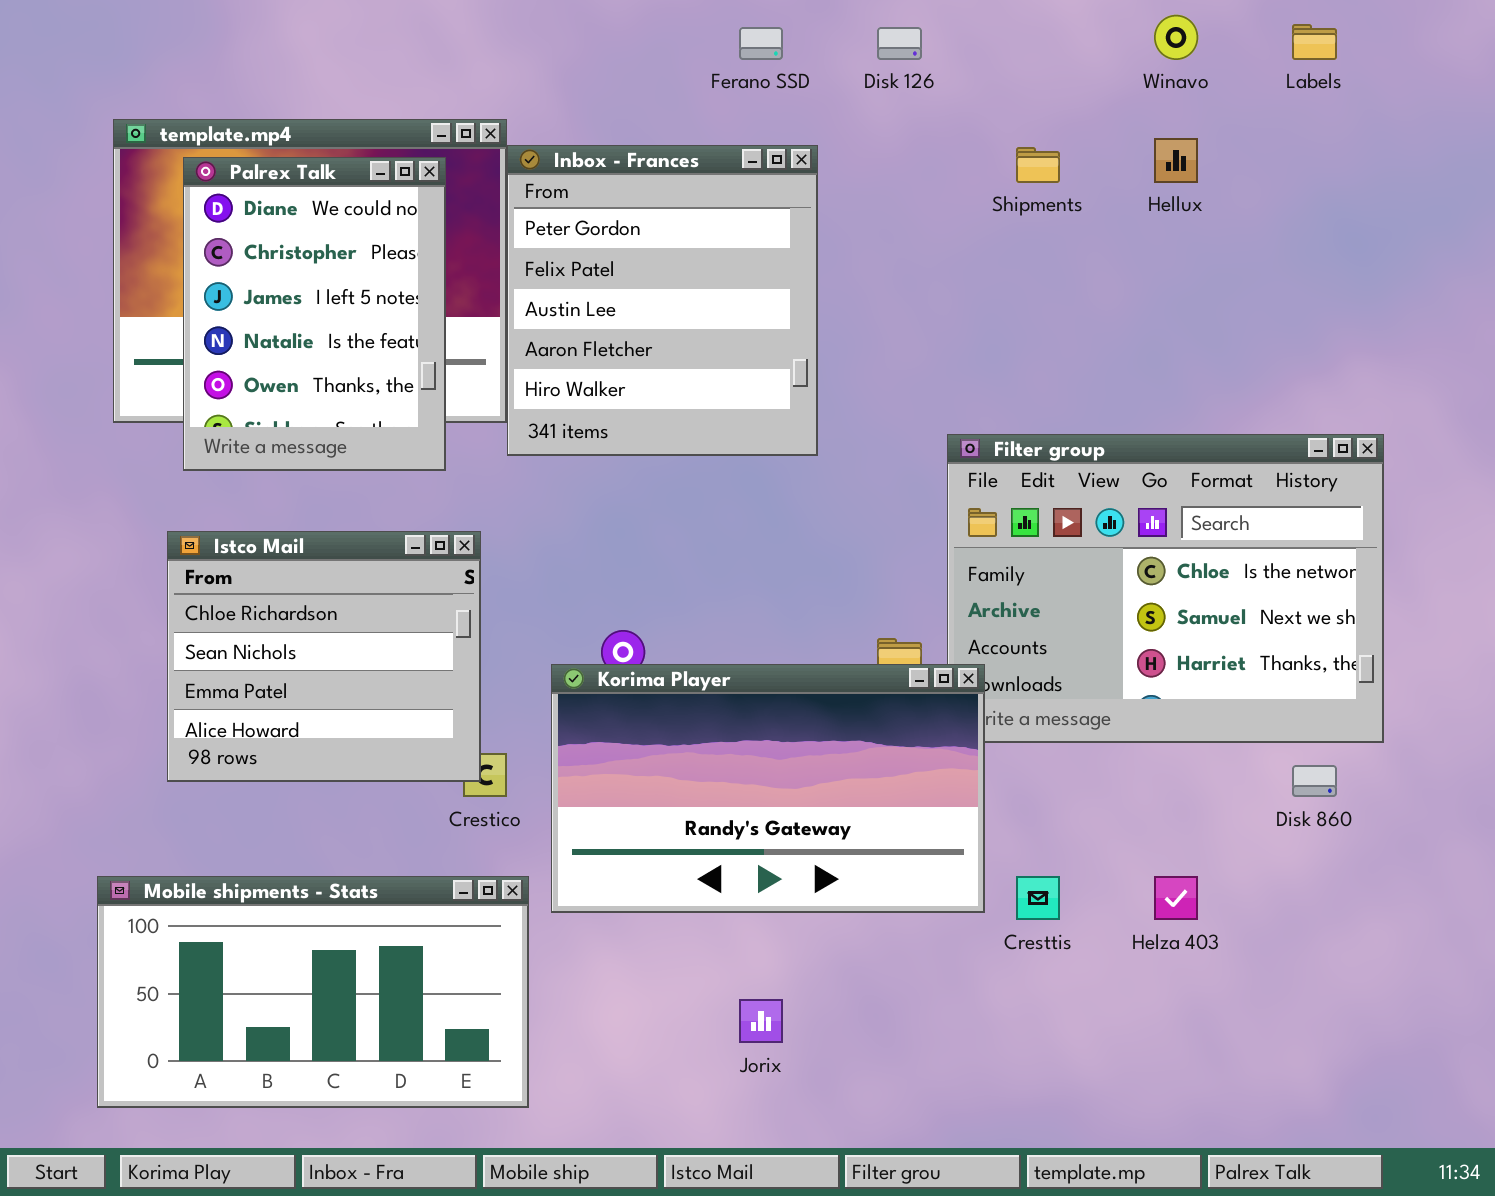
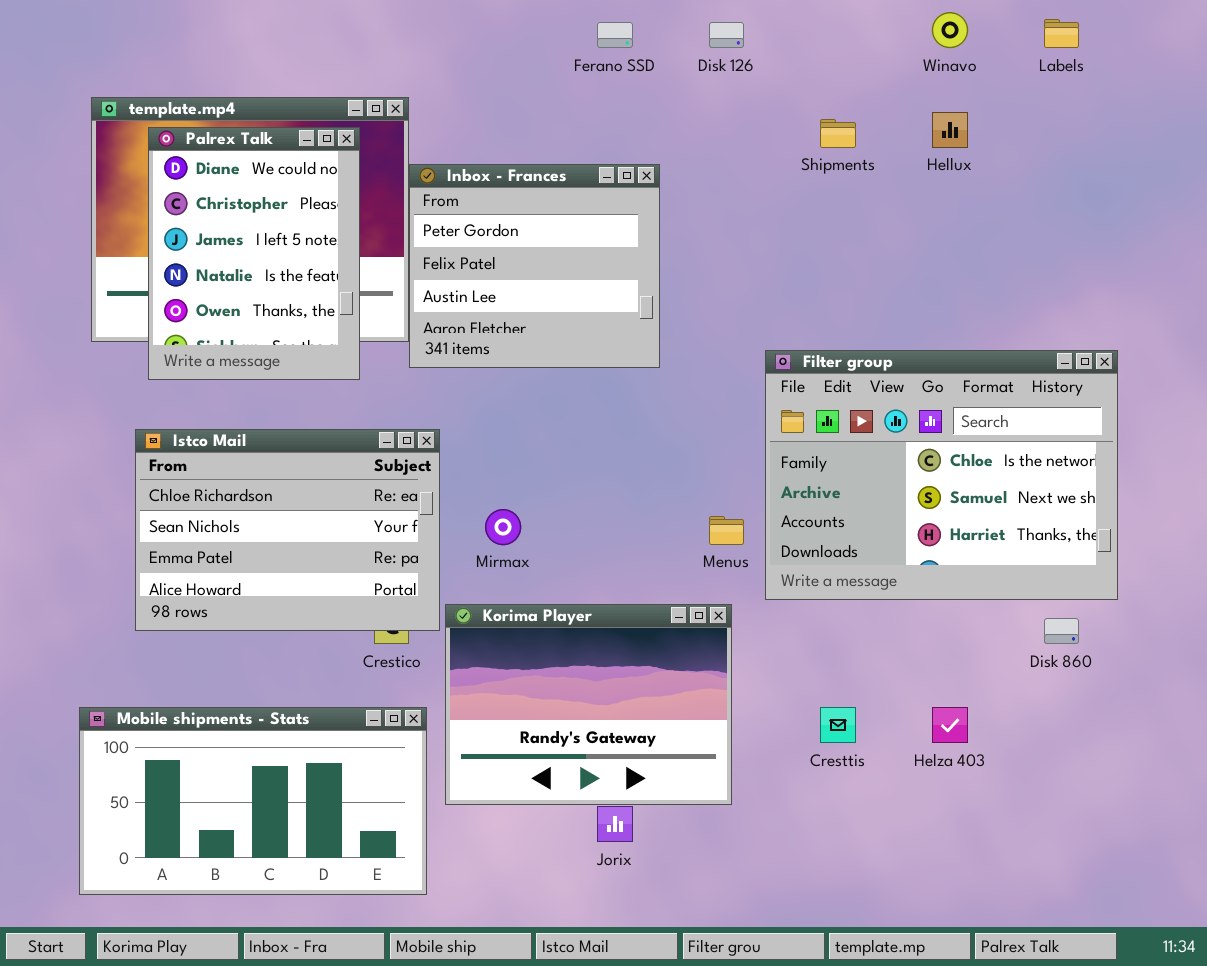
Inbox - Frances: [507,145,818,456] -> [409,164,660,368], resized
Istco Mail: [167,531,481,782] -> [135,429,440,631], resized
Korima Player: [551,664,985,913] -> [445,604,732,805], moved, resized

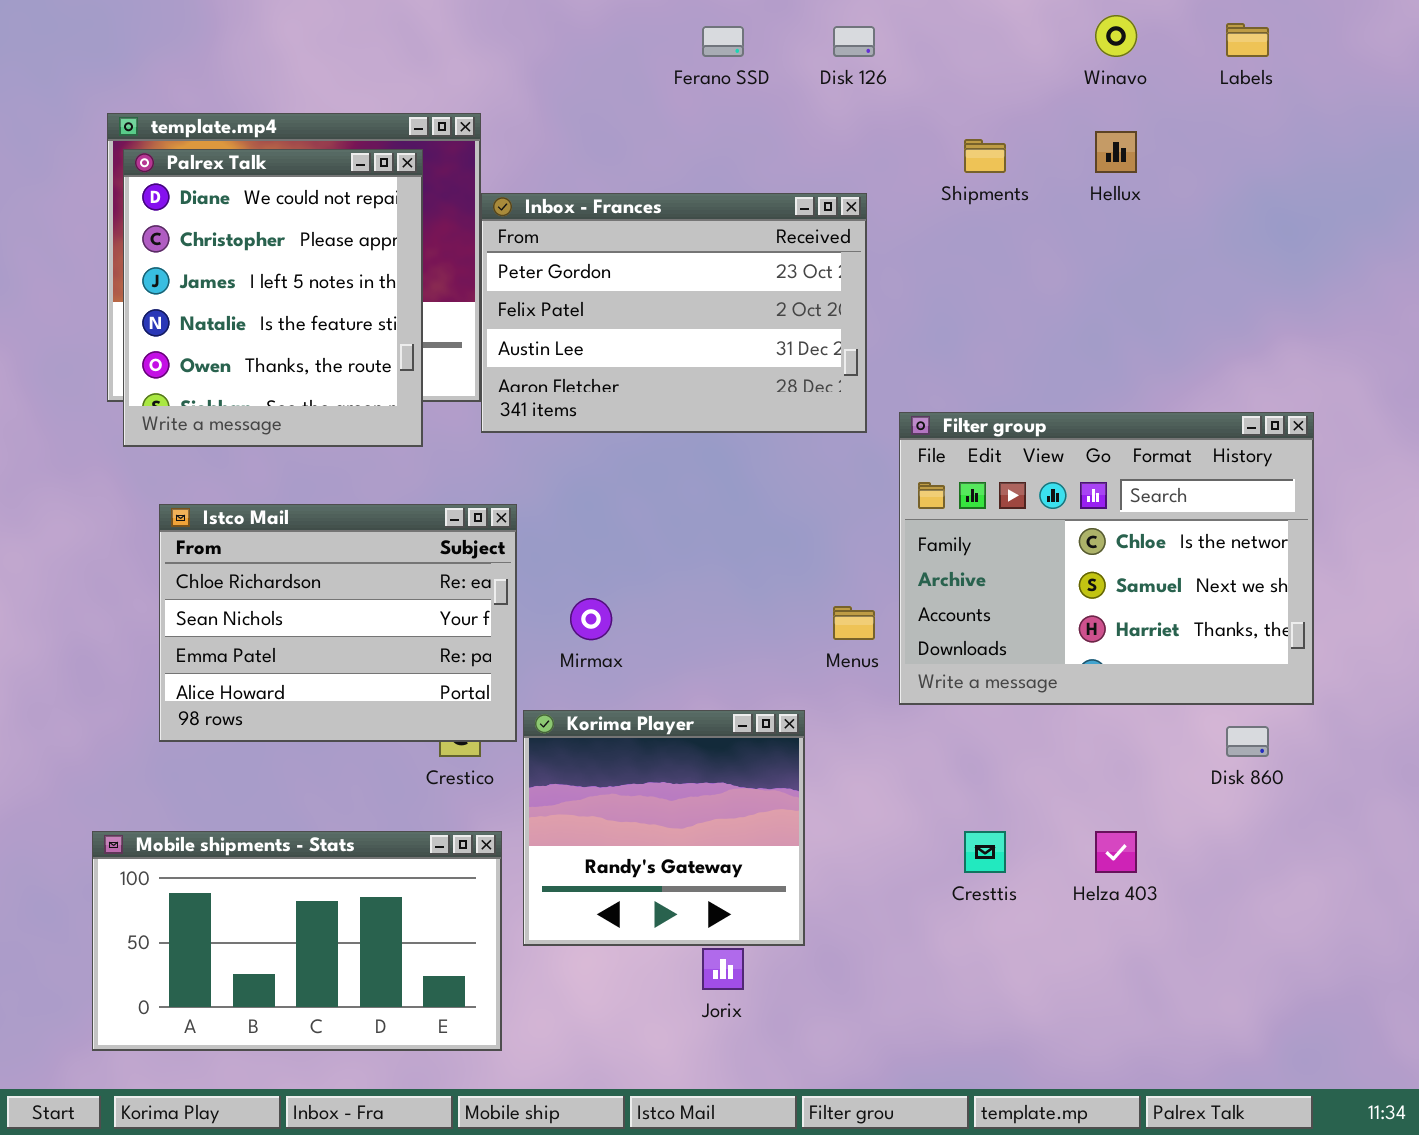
Palrex Talk: [148,127,360,380] -> [123,149,423,447], resized
Inbox - Frances: [409,164,660,368] -> [481,193,867,433], resized
Korima Player: [445,604,732,805] -> [523,710,805,946], resized

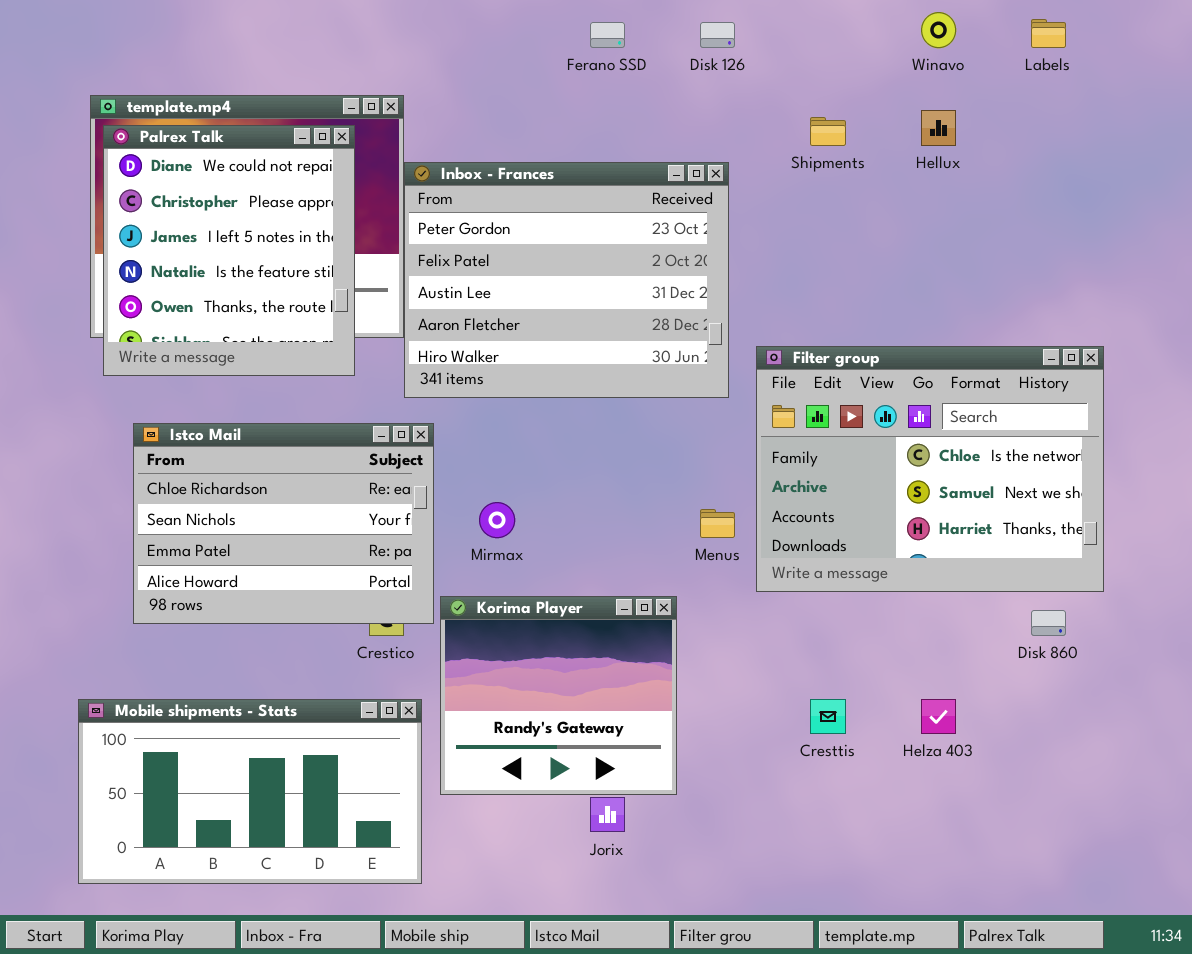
Inbox - Frances: [481,193,867,433] -> [404,162,729,398], resized

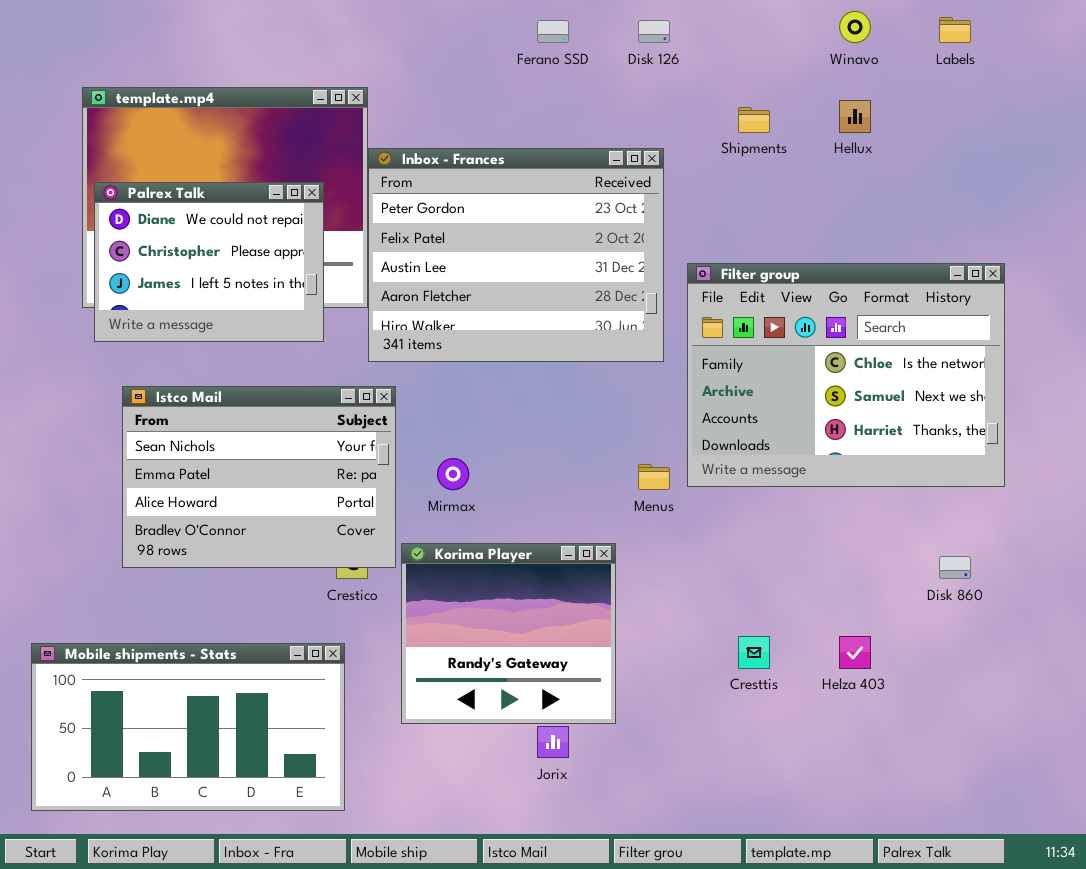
Palrex Talk: [103,125,355,376] -> [94,182,324,342], resized
Filter group: [756,346,1104,592] -> [687,263,1005,487], moved
Istco Mail: [133,423,434,624] -> [122,386,396,568], scrolled down 1 row
Mobile shipments - Stats: [78,699,422,884] -> [31,643,345,811], moved

